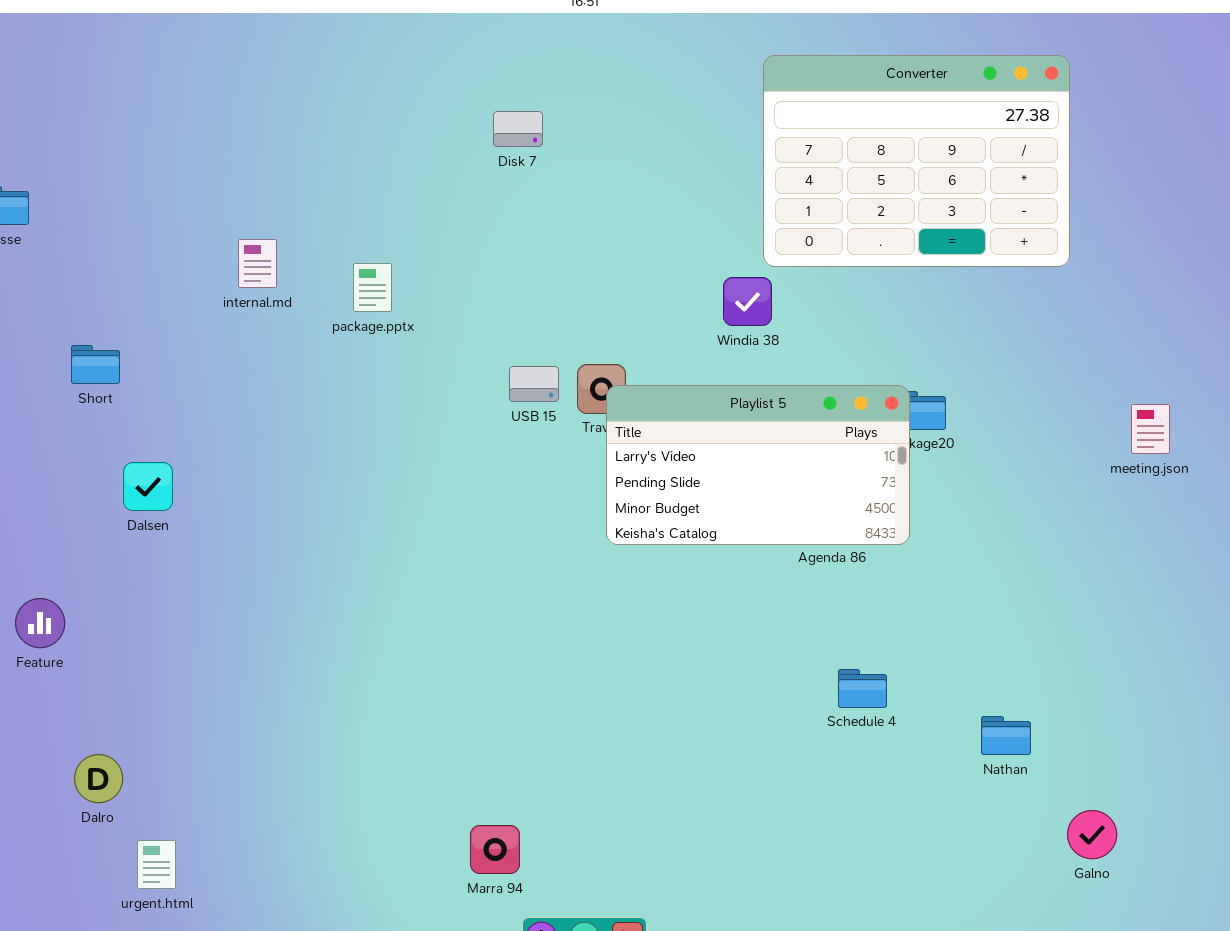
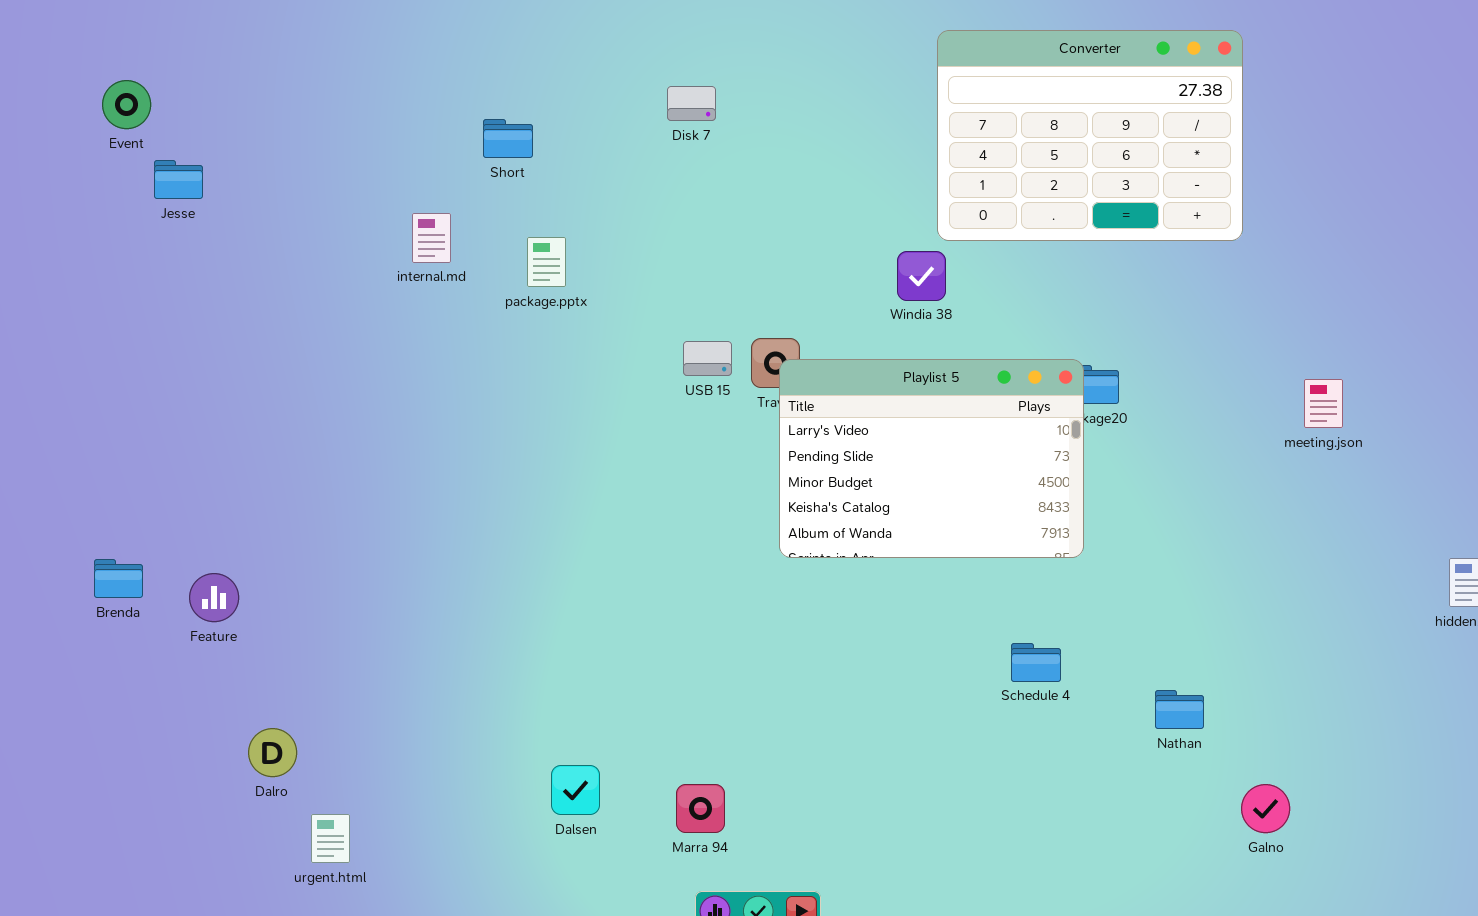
Short: [71,345,120,384] -> [483,119,533,158], moved
Playlist 5: [606,385,910,545] -> [779,359,1084,558], resized
Dalsen: [123,462,173,511] -> [551,765,600,815], moved
Marra 94: [470,825,520,874] -> [676,784,725,833], moved

